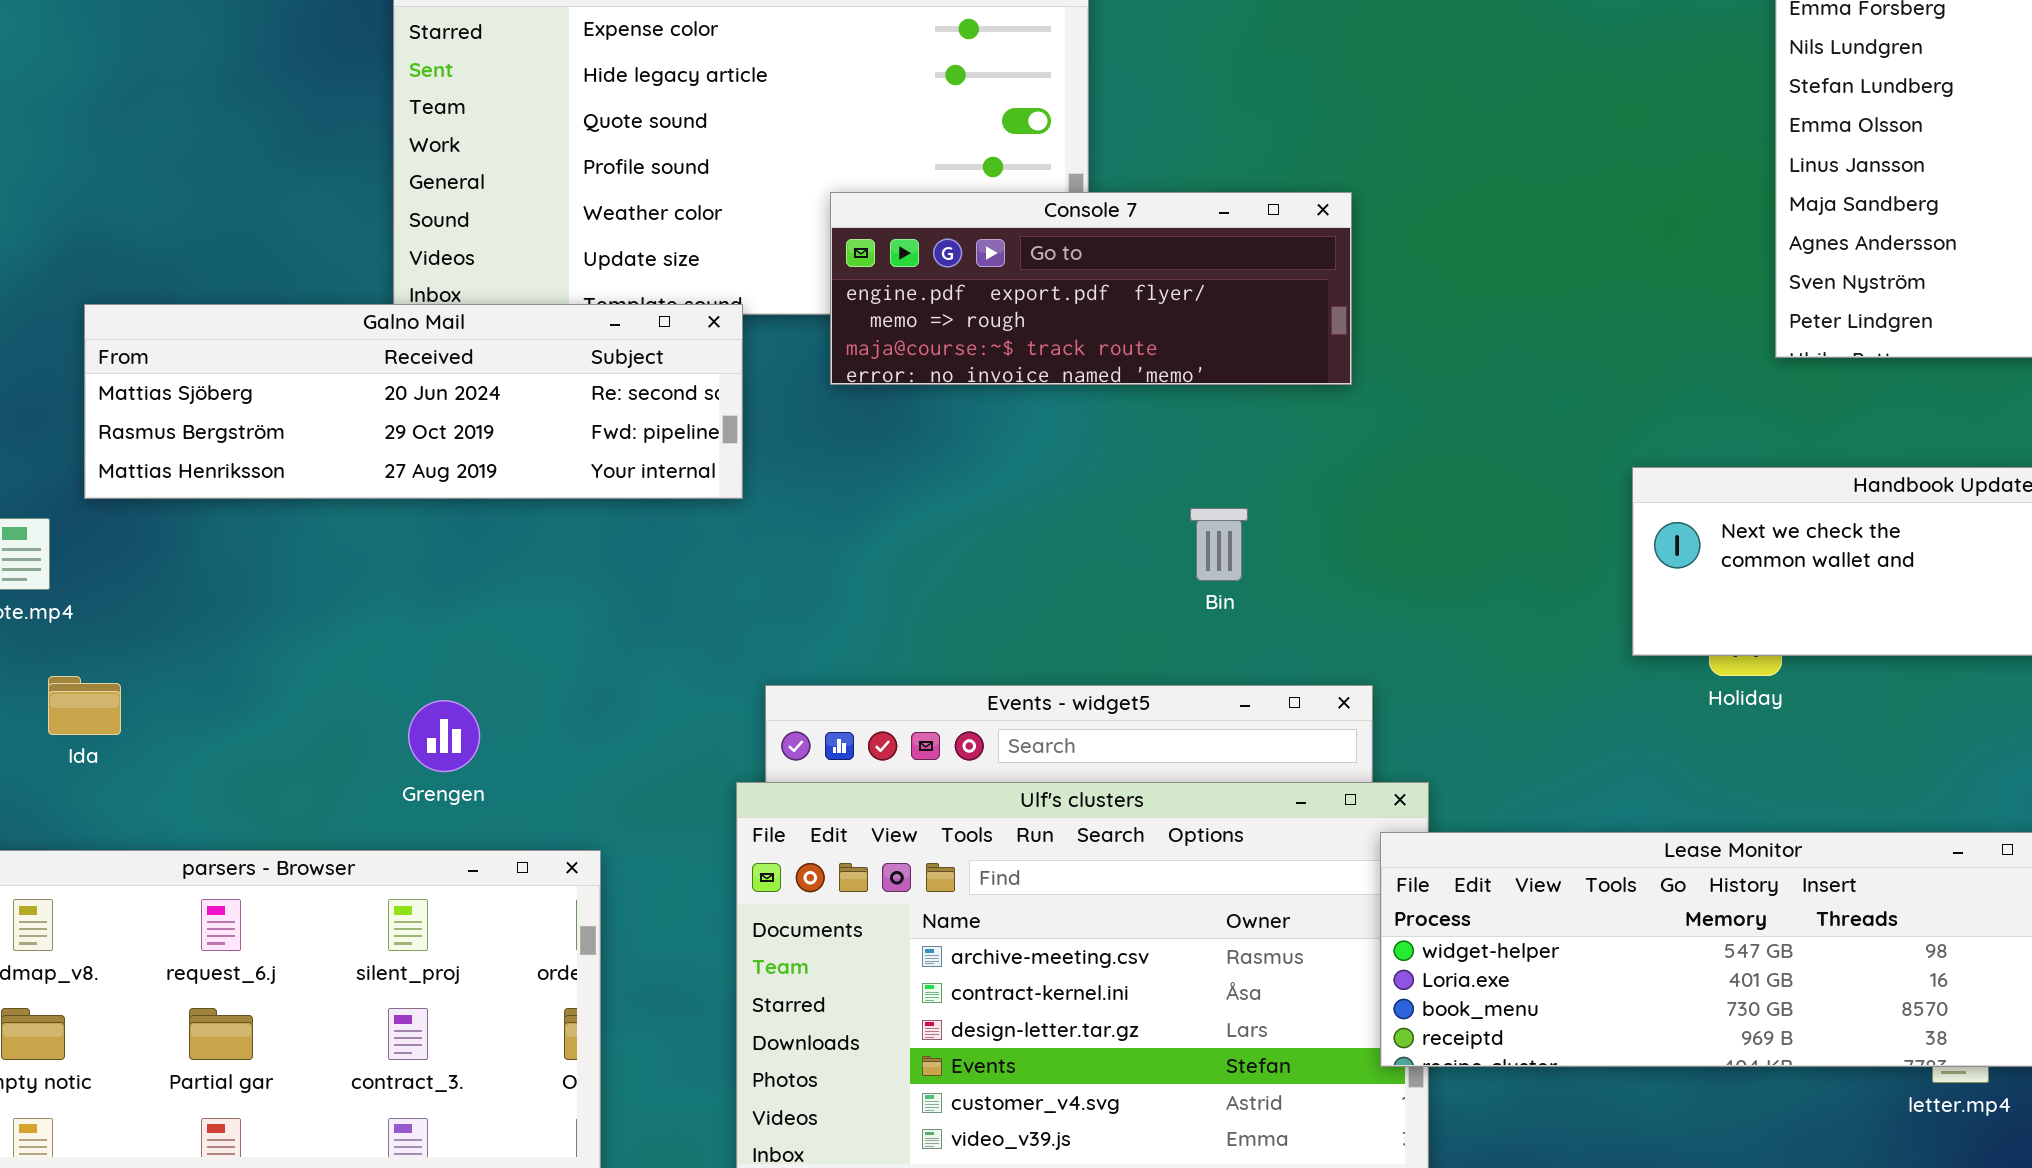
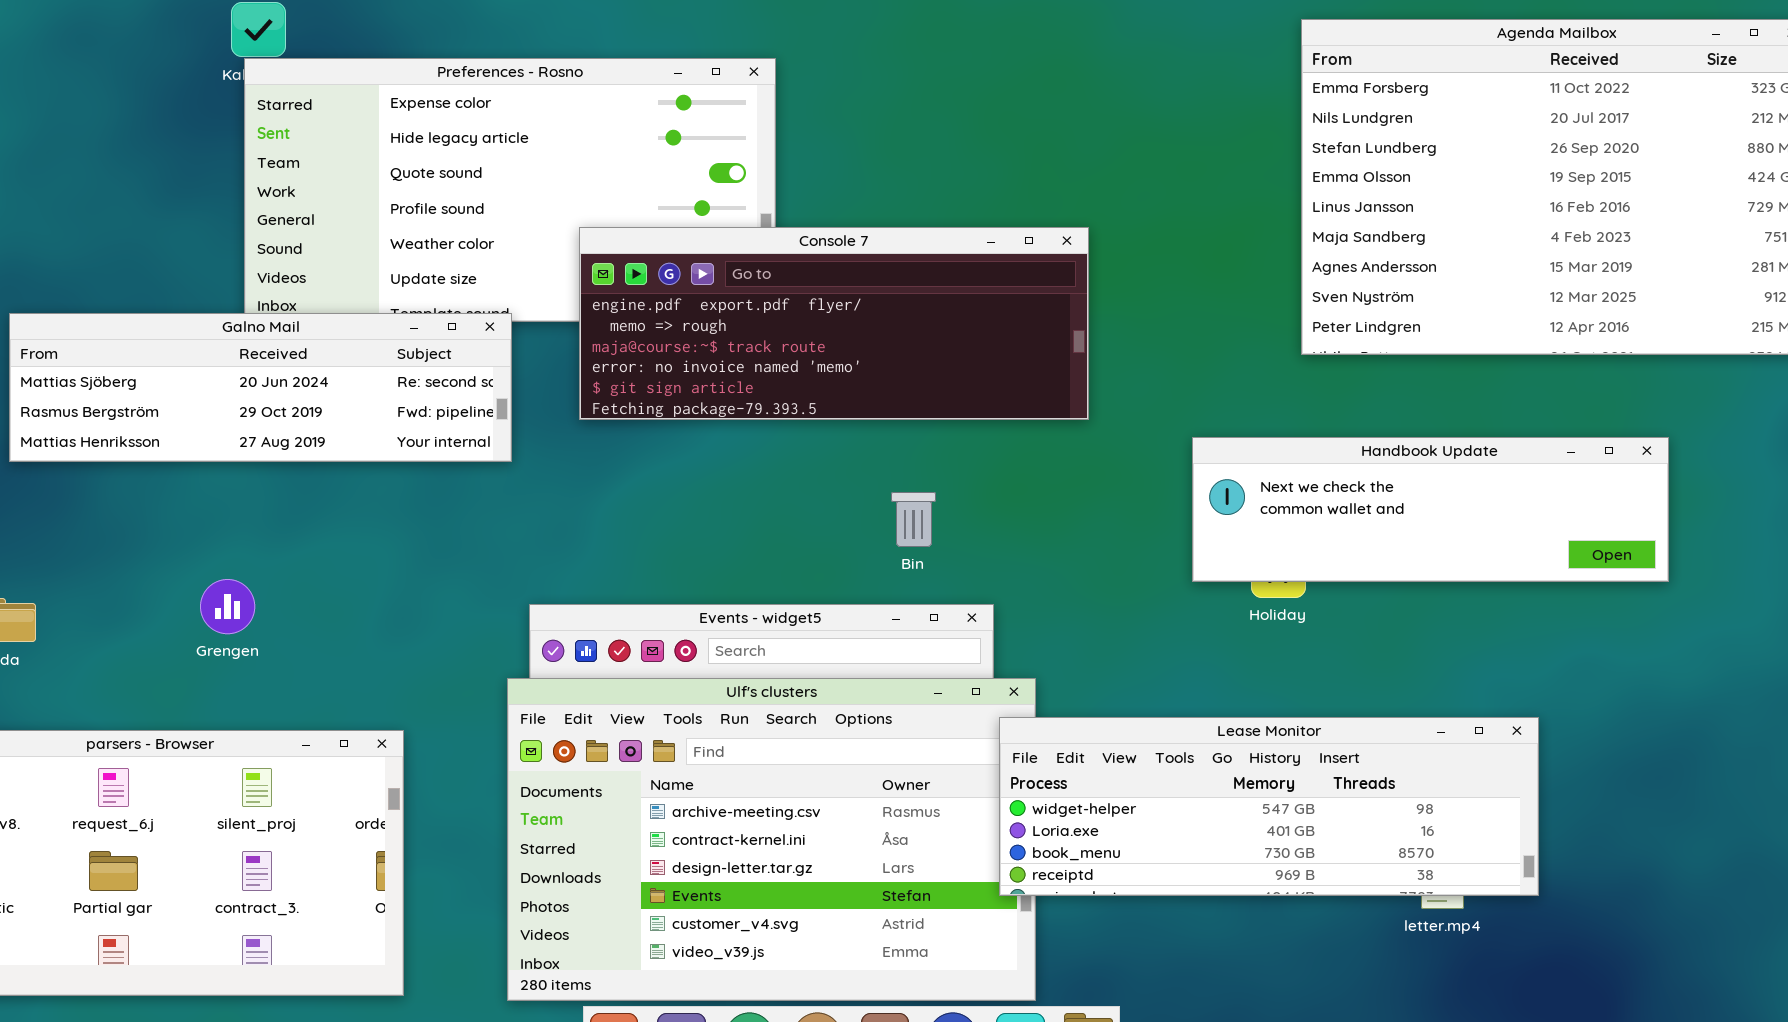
Console 7: [830,192,1352,385] -> [579,227,1089,420], resized
Bin: [1190,508,1248,581] -> [891,492,936,547], moved
Grengen: [408,700,480,772] -> [200,579,255,634], moved

